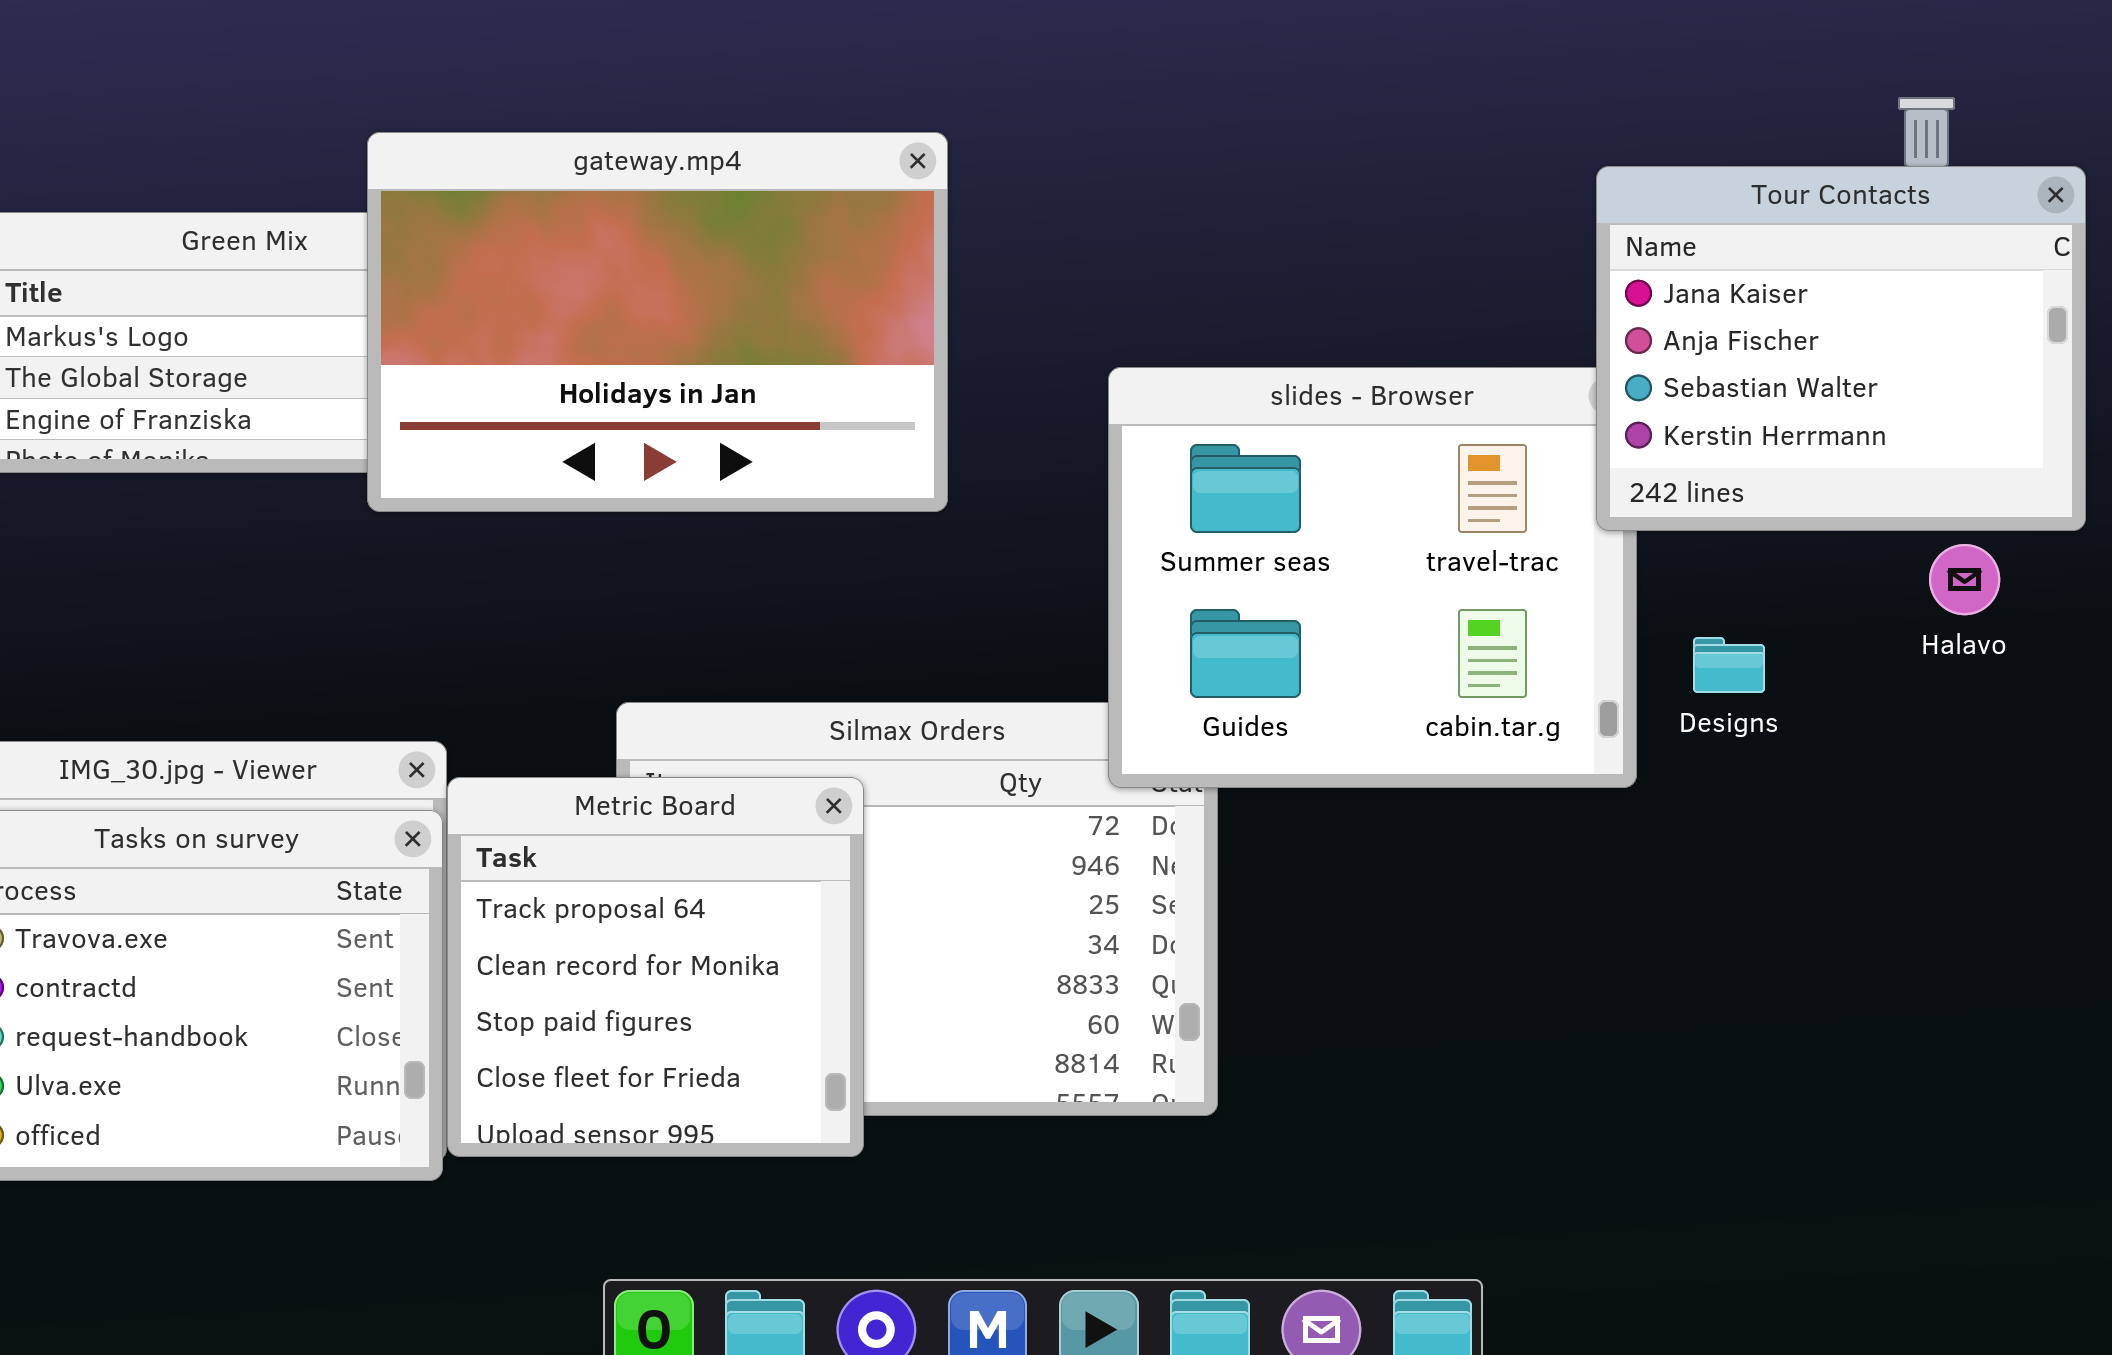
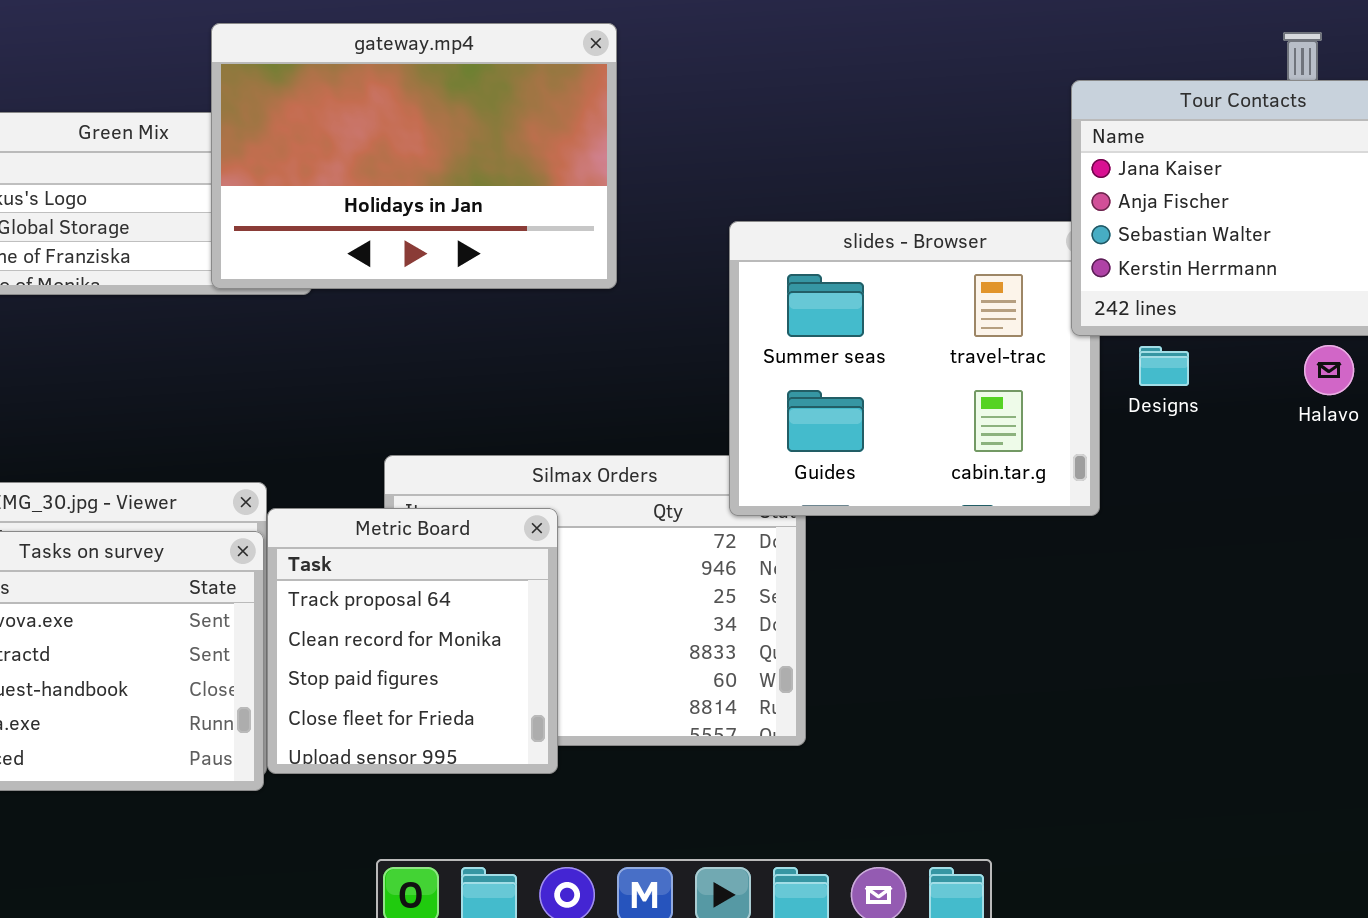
gateway.mp4: [367,132,948,512] -> [211,23,617,289], moved
Designs: [1693,637,1765,693] -> [1139,346,1189,386], moved

